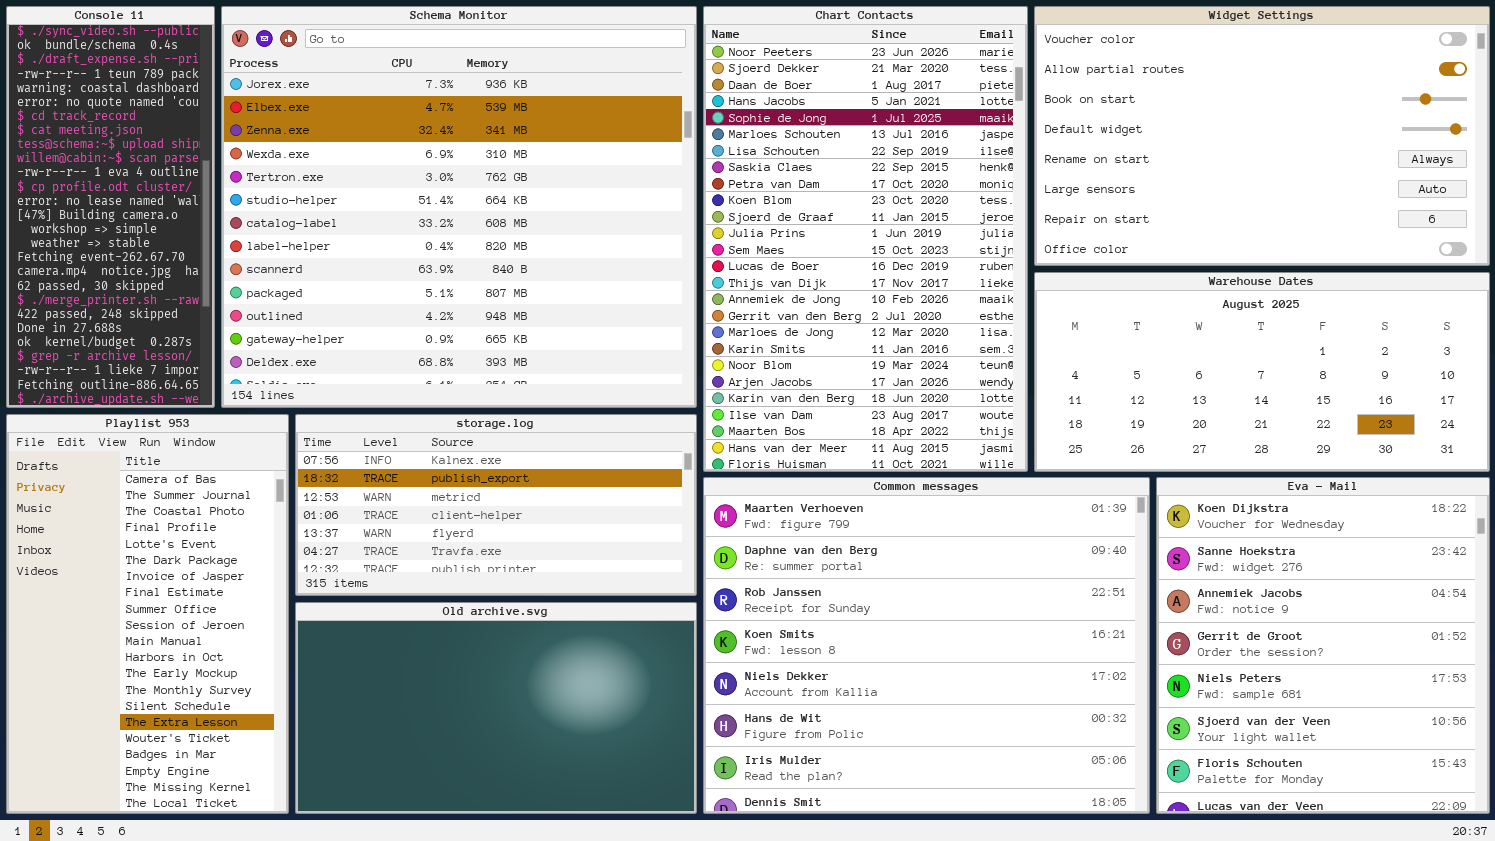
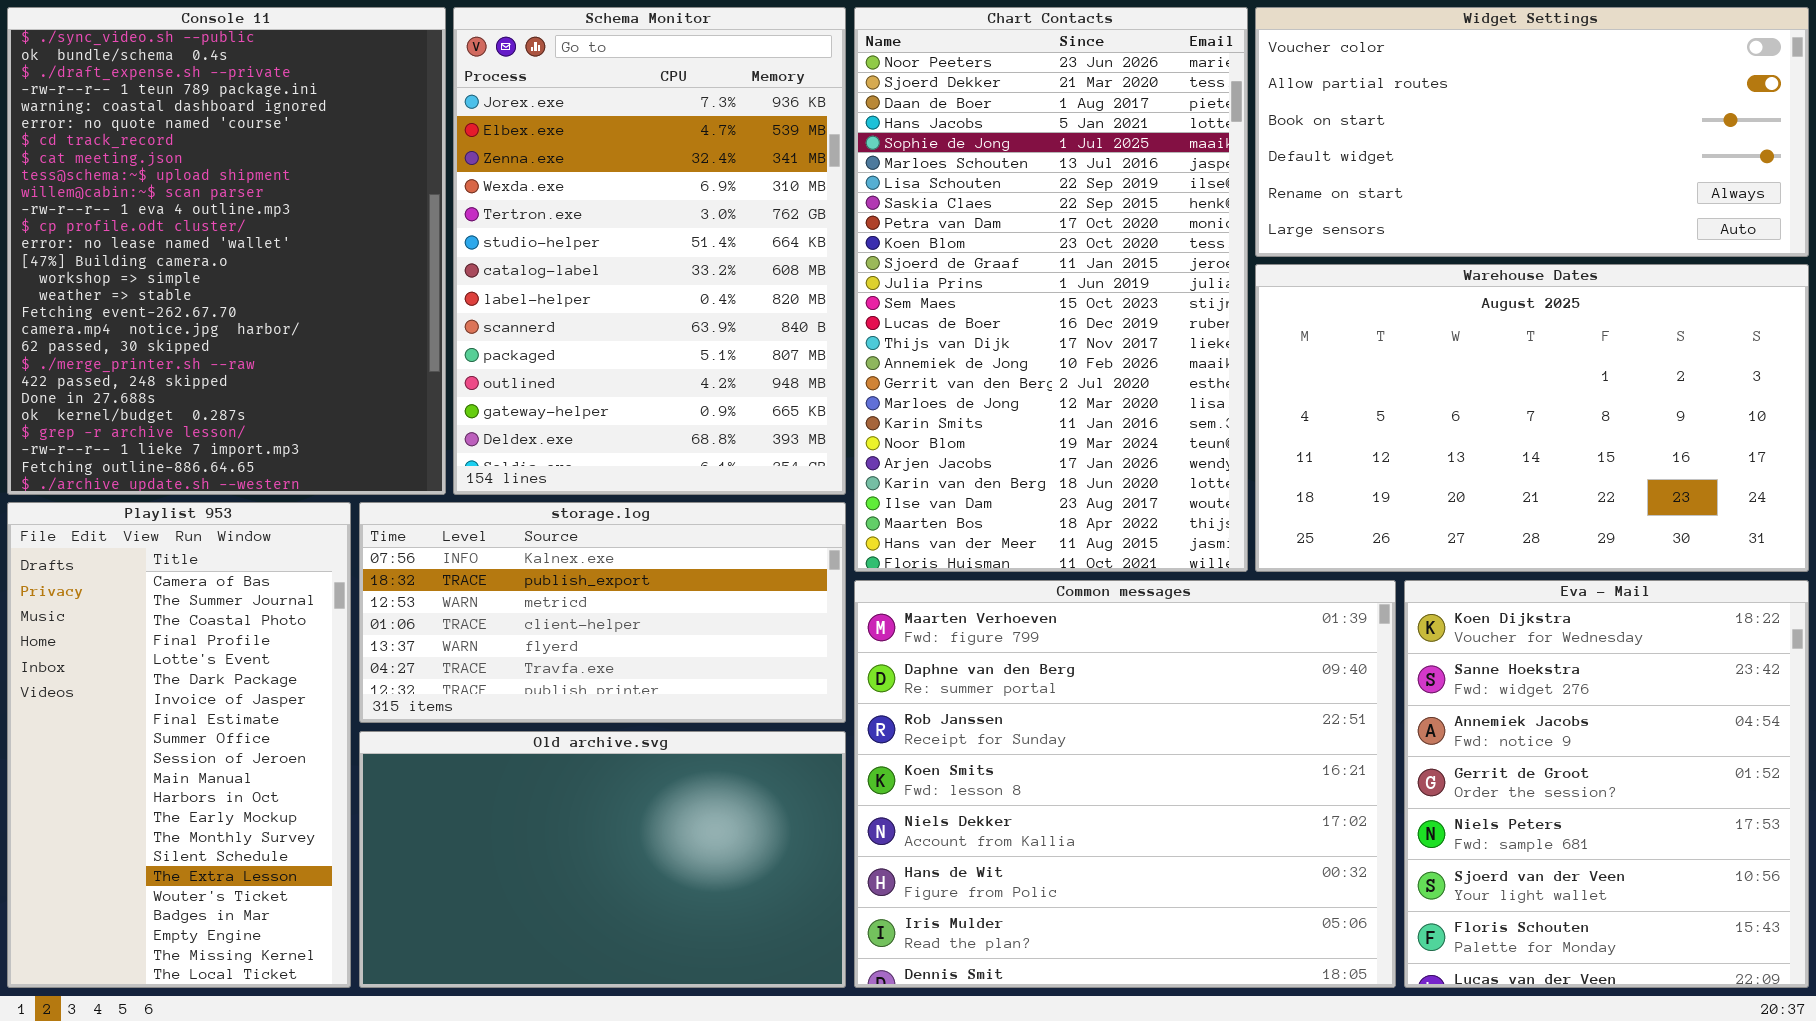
Console 11: [6,6,215,408] -> [7,7,446,495], resized
Schema Monitor: [221,6,697,408] -> [453,7,846,495], resized
Widget Settings: [1034,6,1490,266] -> [1255,7,1809,257], resized
Warehouse Dates: [1034,272,1490,472] -> [1255,264,1809,572], resized

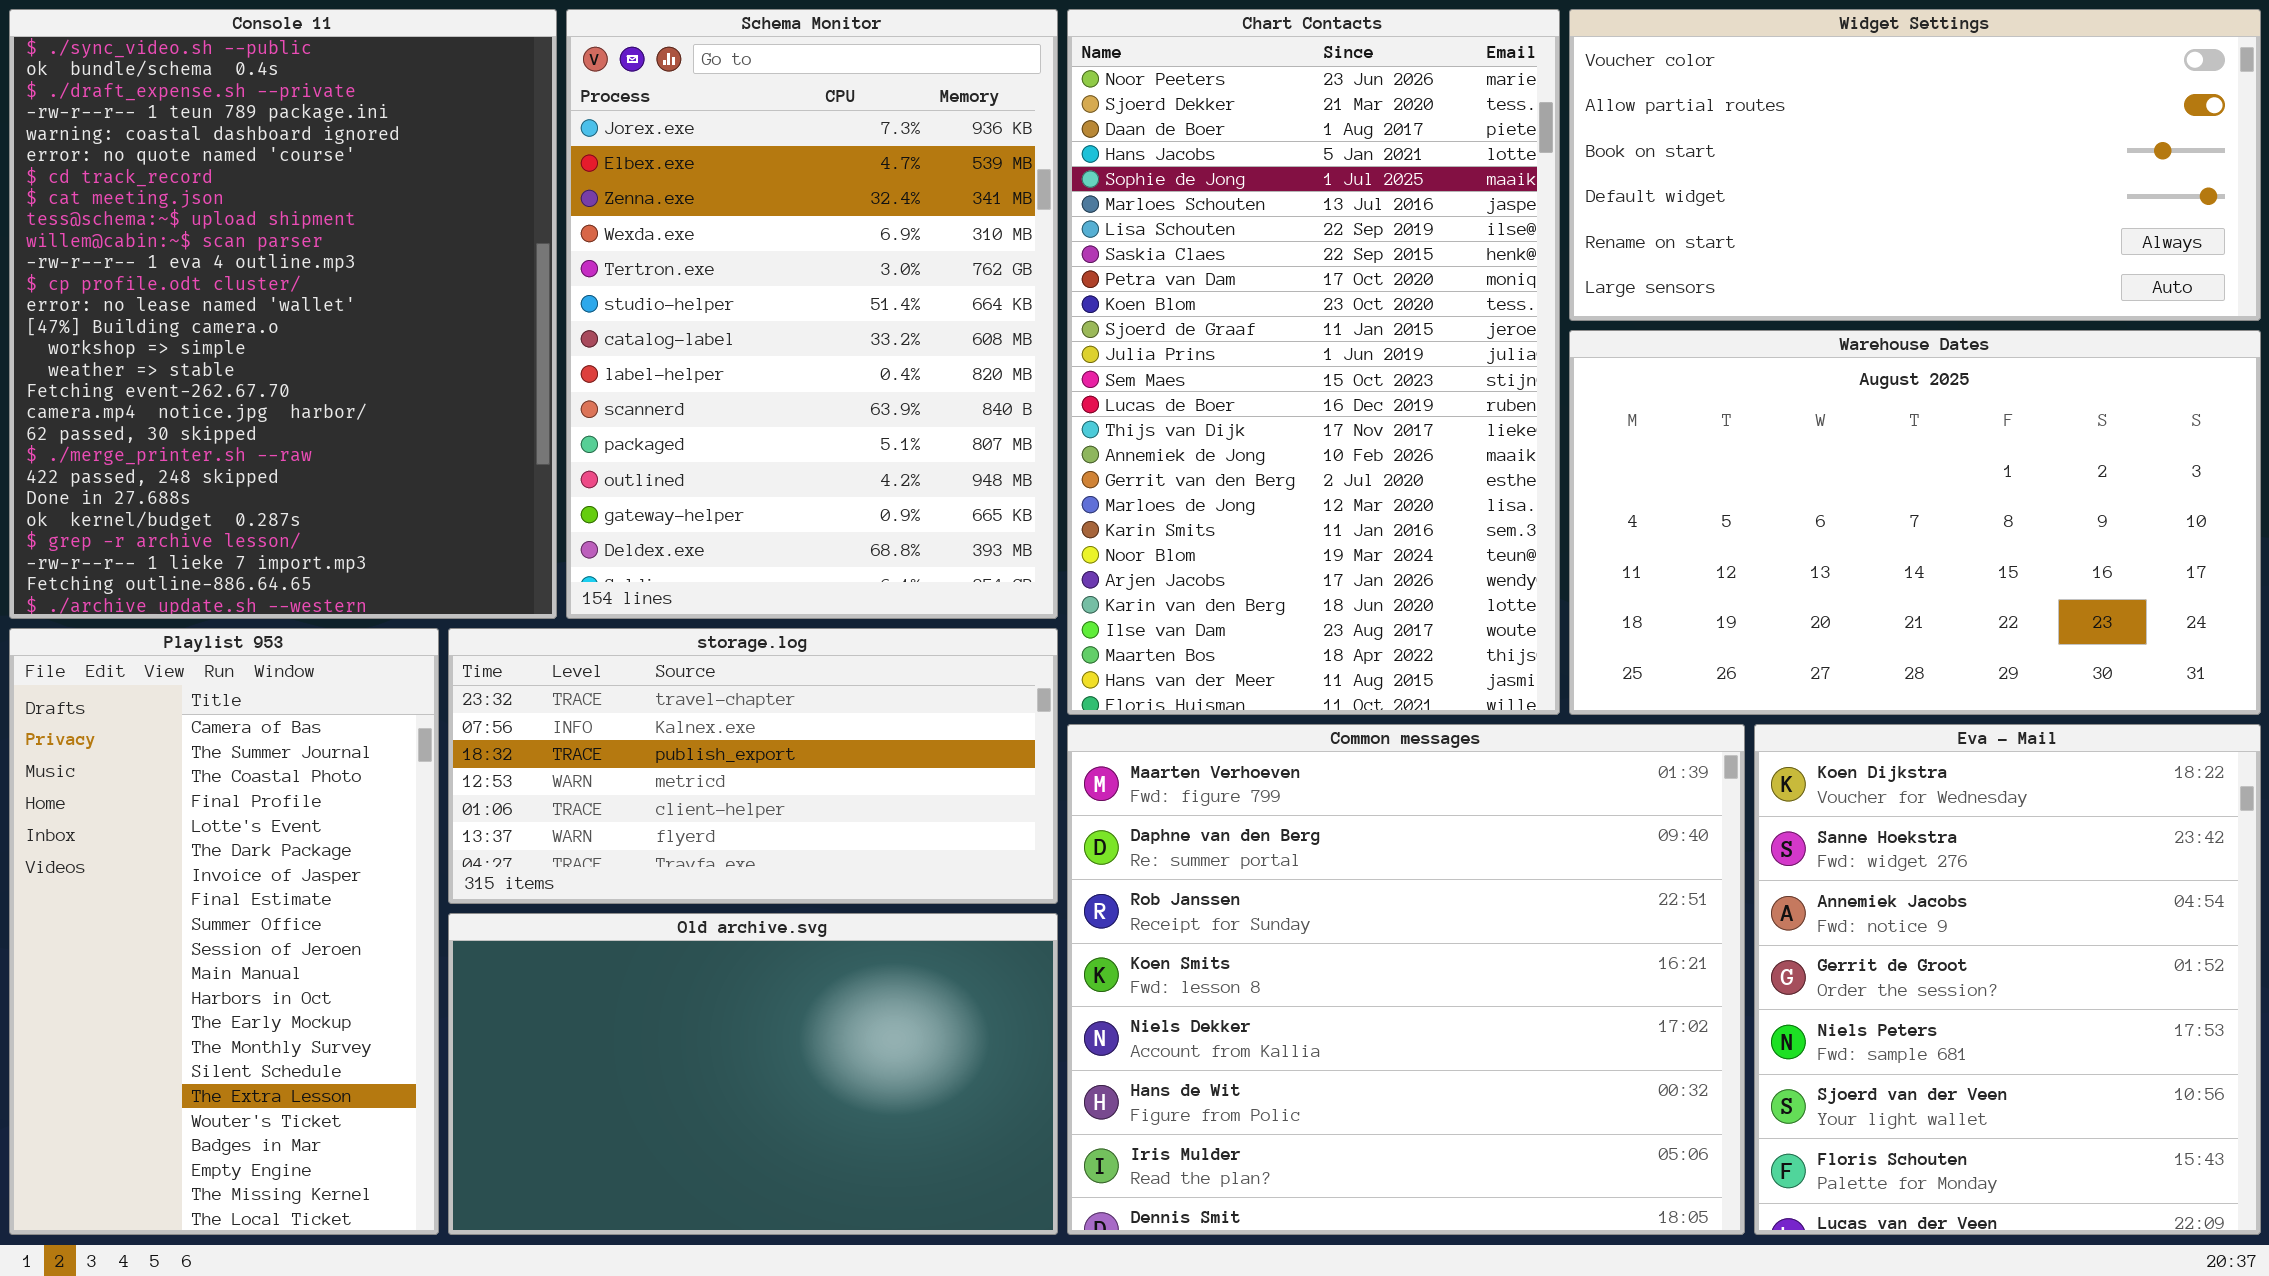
storage.log: [359,502,846,723] -> [448,628,1058,904], scrolled up 1 row

